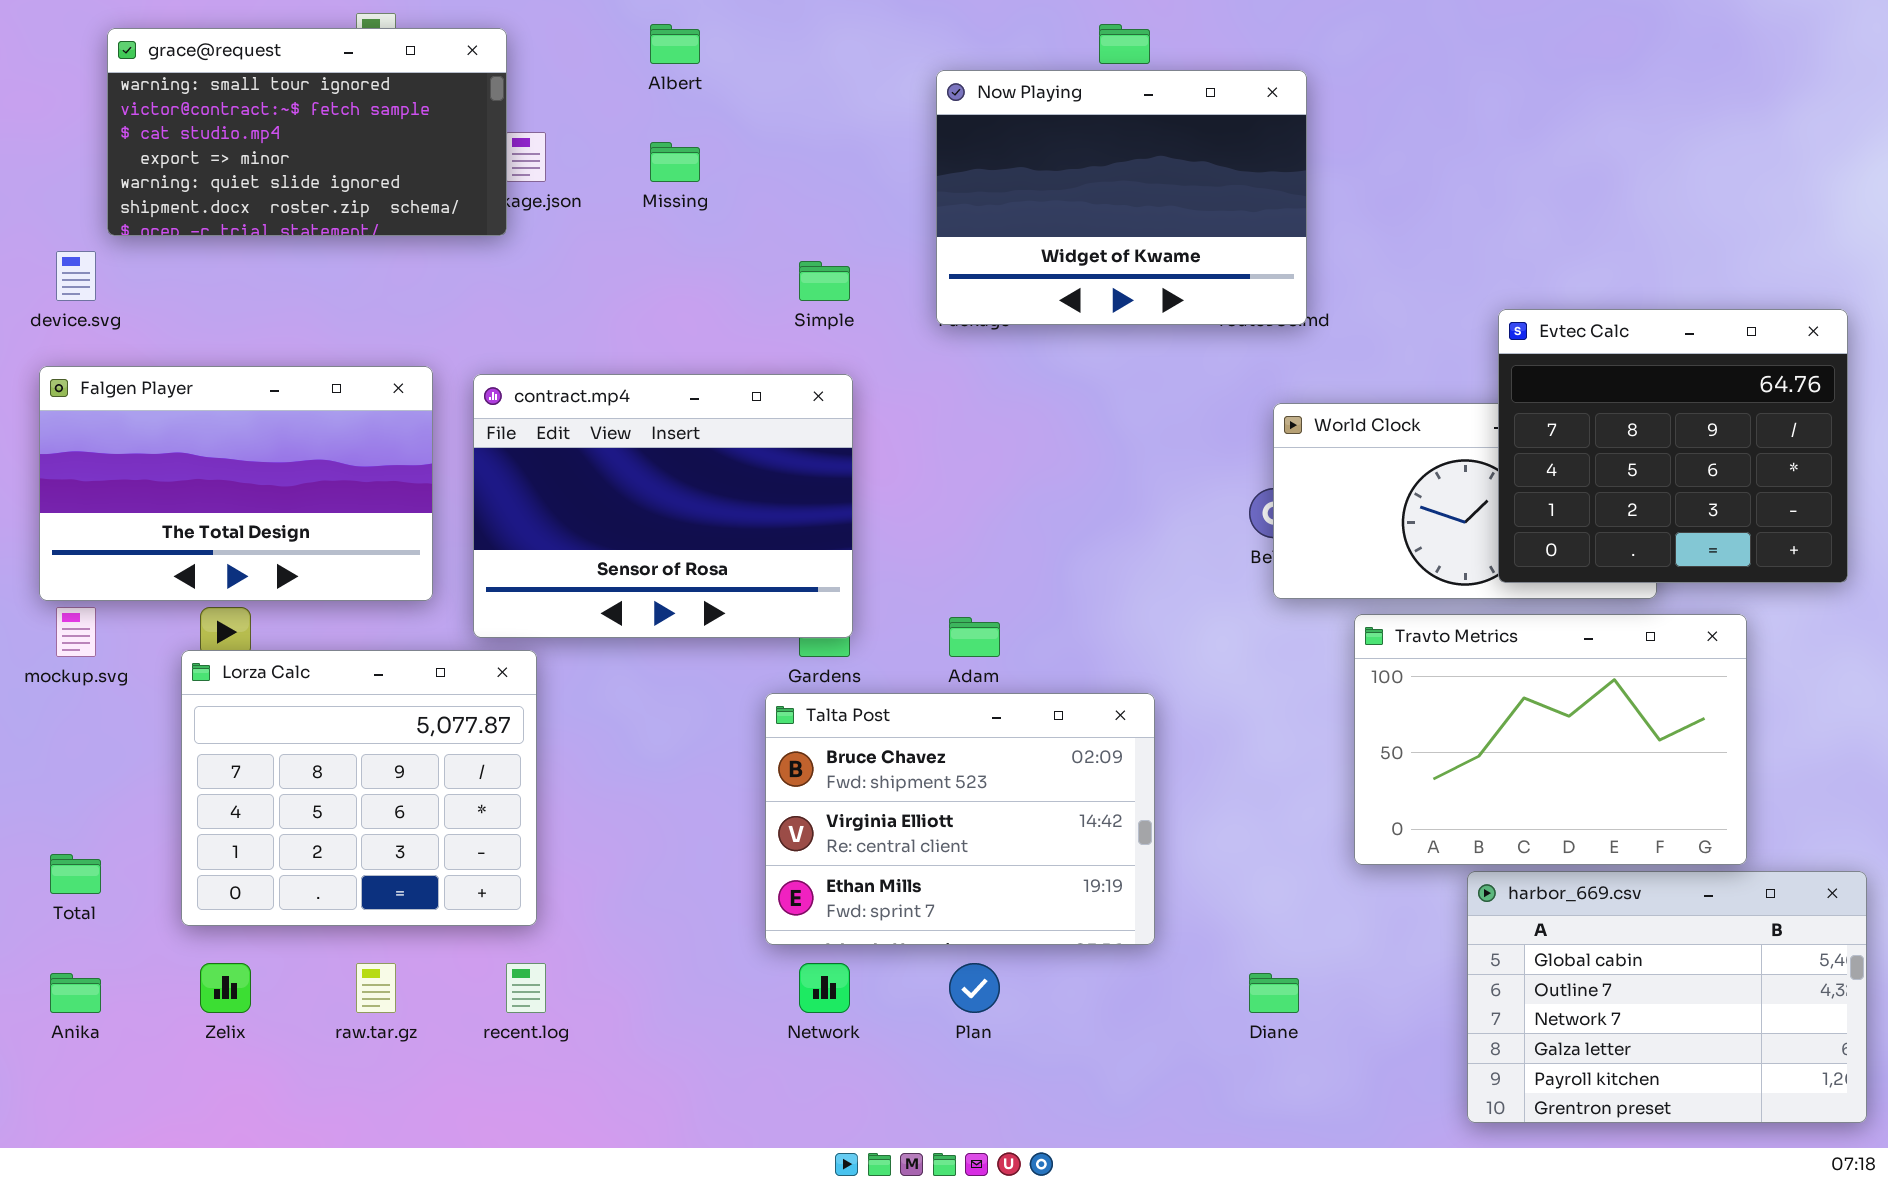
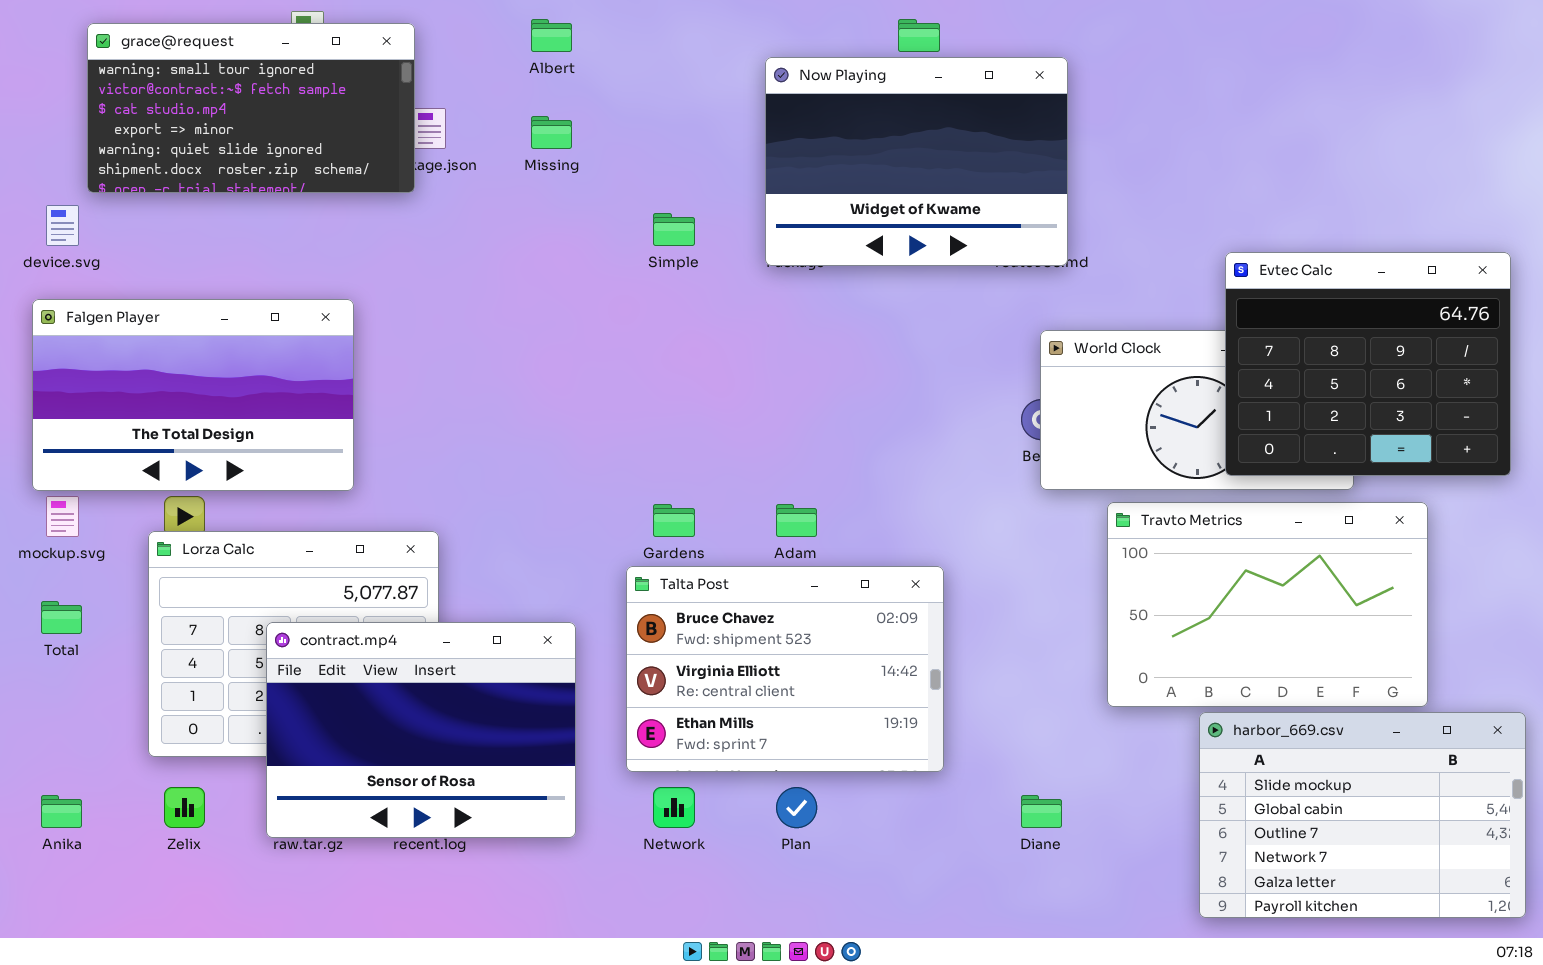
contract.mp4: [473,374,853,638] -> [266,622,576,838], moved
Total: [50,854,101,894] -> [41,601,82,634], moved
harbor_669.csv: [1467,871,1867,1123] -> [1199,712,1526,918], scrolled up 1 row

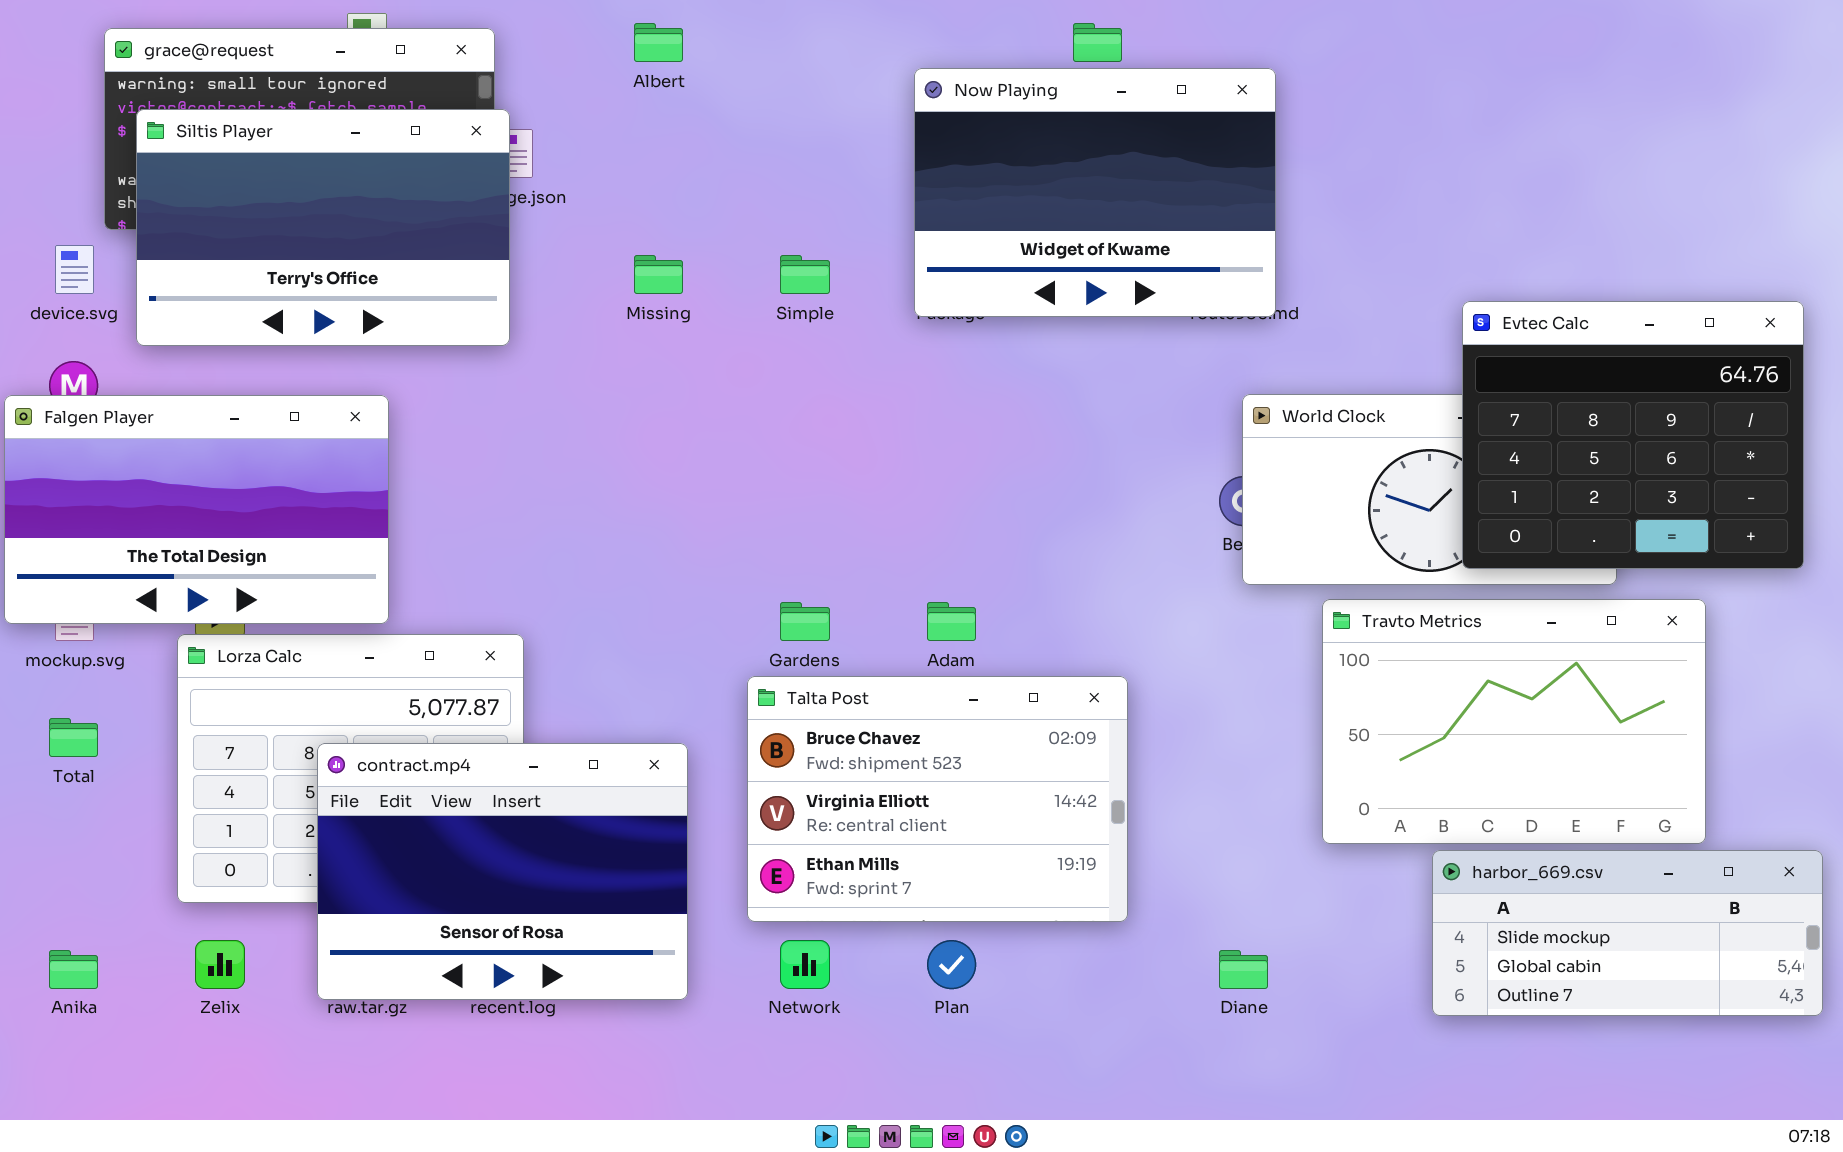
Siltis Player: none -> [136,109,510,346], opened
Missing: [531,116,572,149] -> [634,255,683,294], moved
Falgen Player: [32,299,354,491] -> [4,395,389,624], moved
harbor_669.csv: [1199,712,1526,918] -> [1432,850,1823,1016], resized

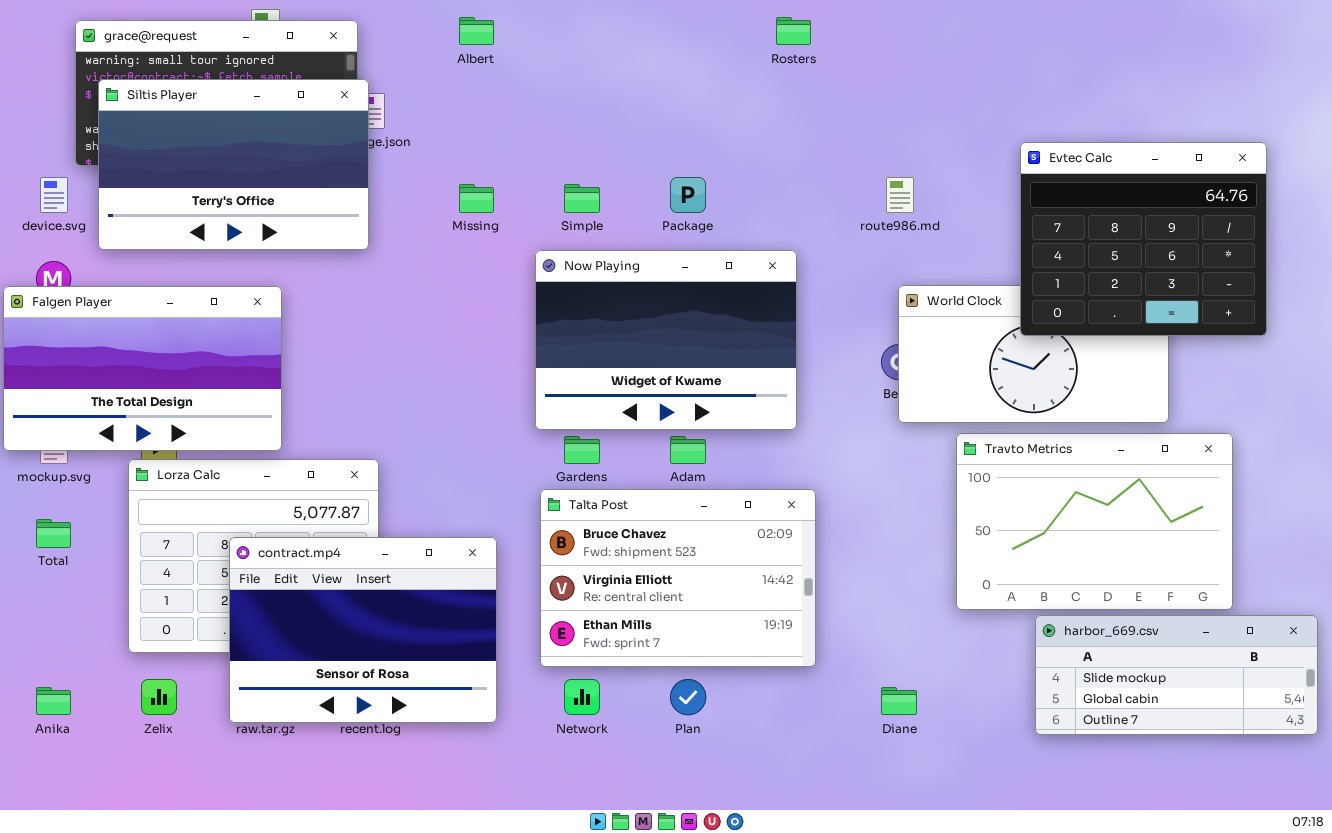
Now Playing: [914,68,1276,317] -> [535,250,797,430], moved
Evtec Calc: [1462,301,1804,569] -> [1020,142,1267,336], moved

